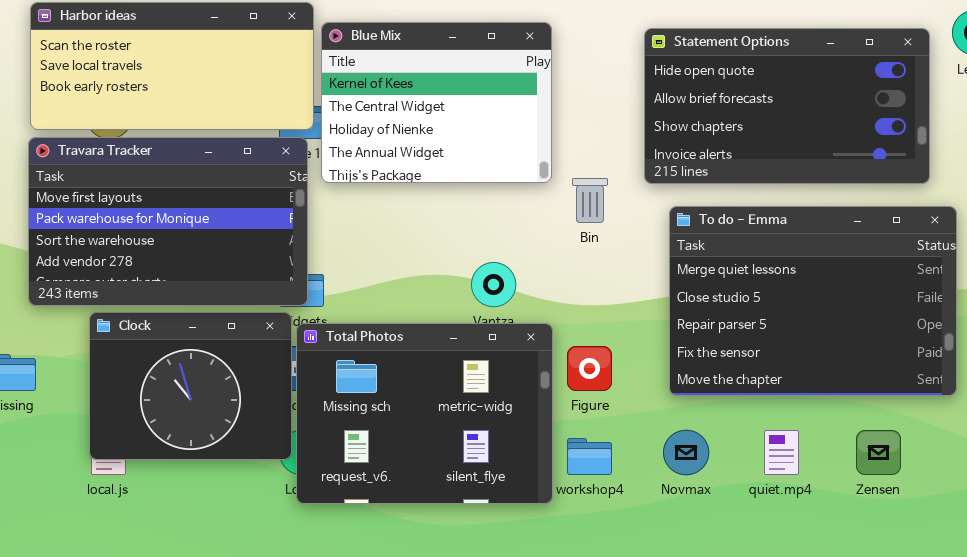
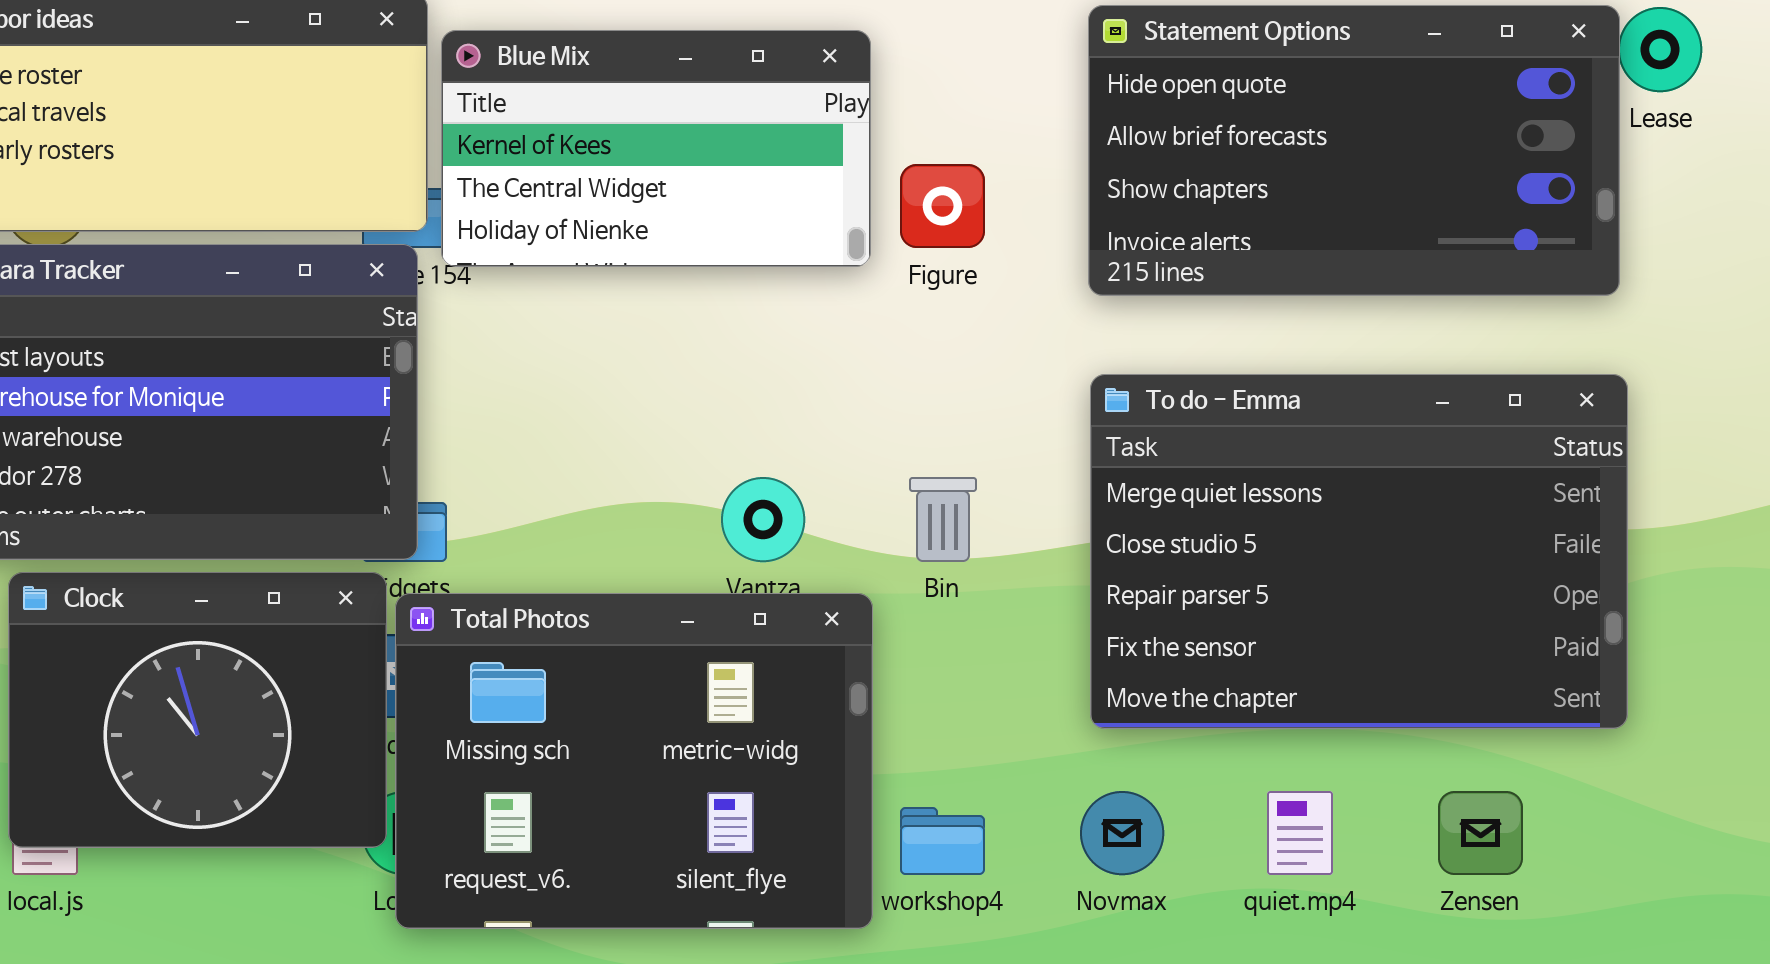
Blue Mix: [321,22,552,183] -> [441,30,871,267], resized
Statement Options: [644,28,930,184] -> [1088,5,1620,296], moved
Bin: [572,178,608,223] -> [909,477,977,562], moved
Figure: [567,346,612,391] -> [900,164,985,248], moved

